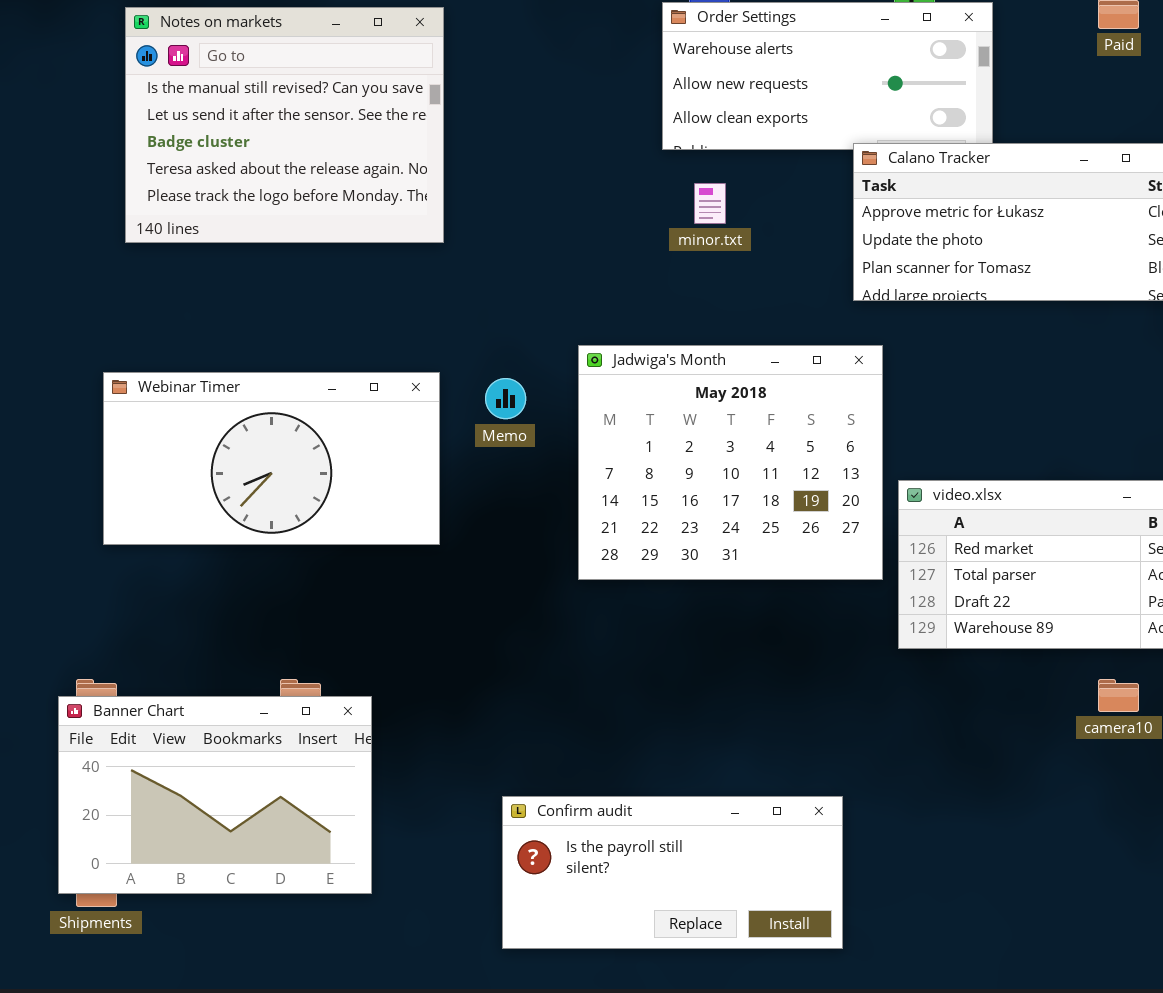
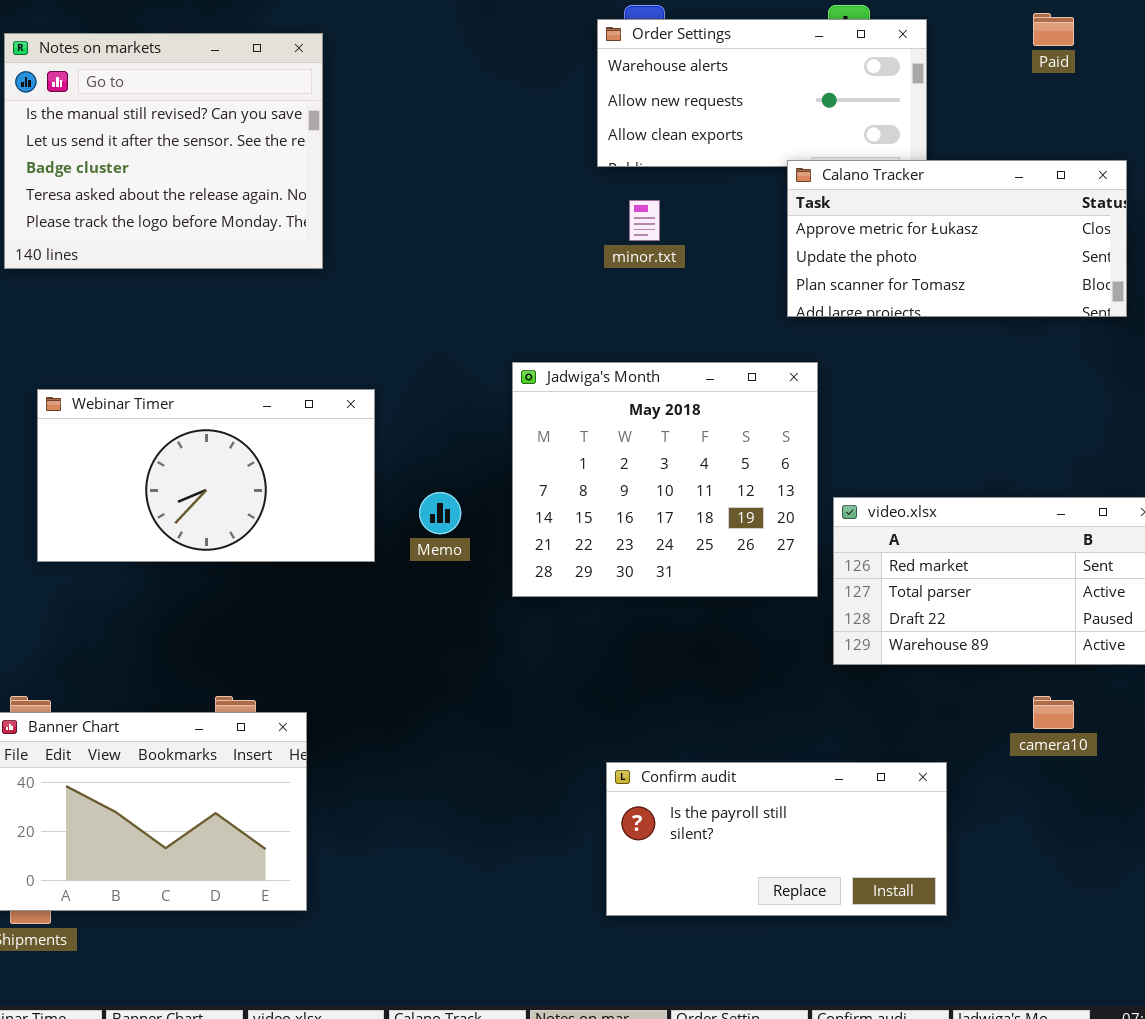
Notes on markets: [125,7,444,243] -> [4,33,323,269], moved
Memo: [485,378,526,419] -> [419,492,461,534], moved
Confirm audit: [502,796,843,949] -> [606,762,947,916], moved

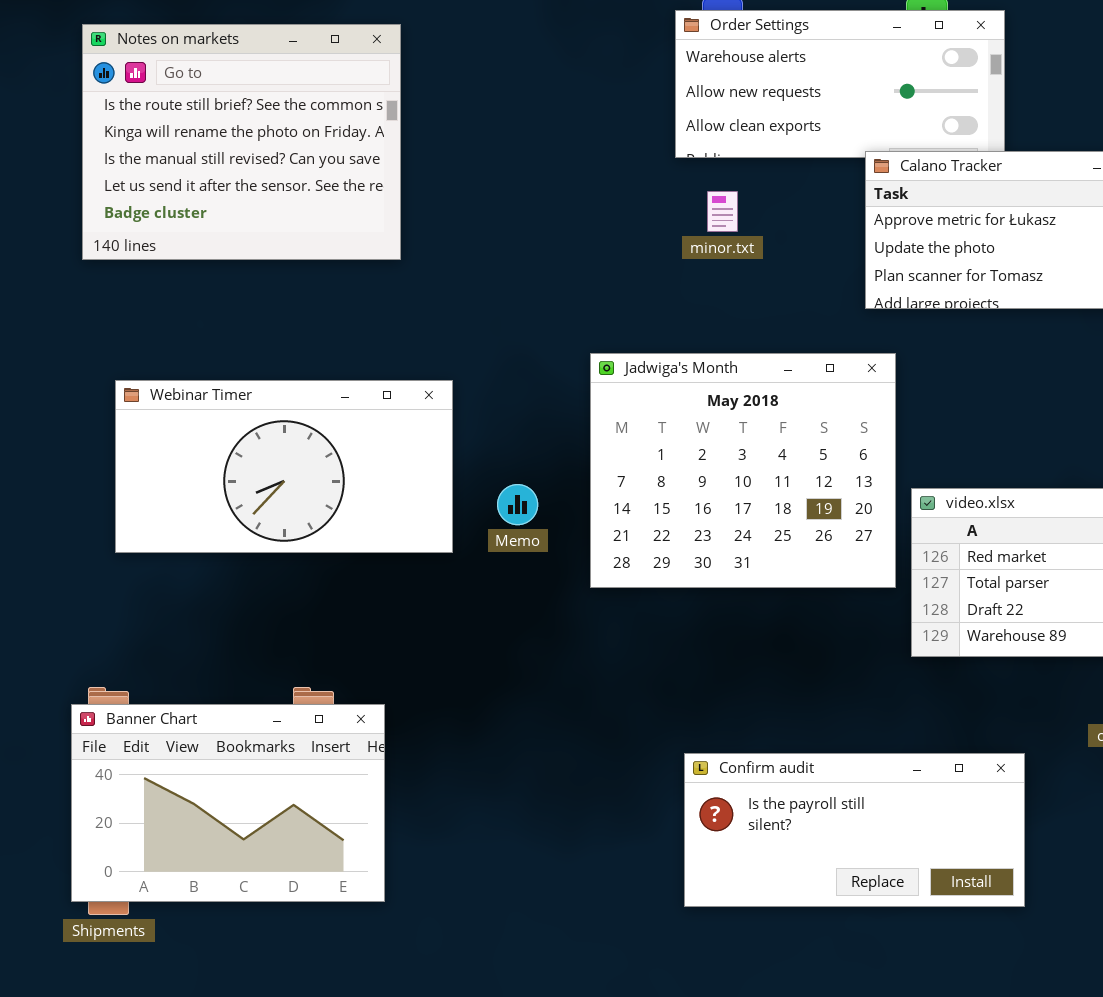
Notes on markets: [4,33,323,269] -> [82,24,401,260], scrolled up 2 rows

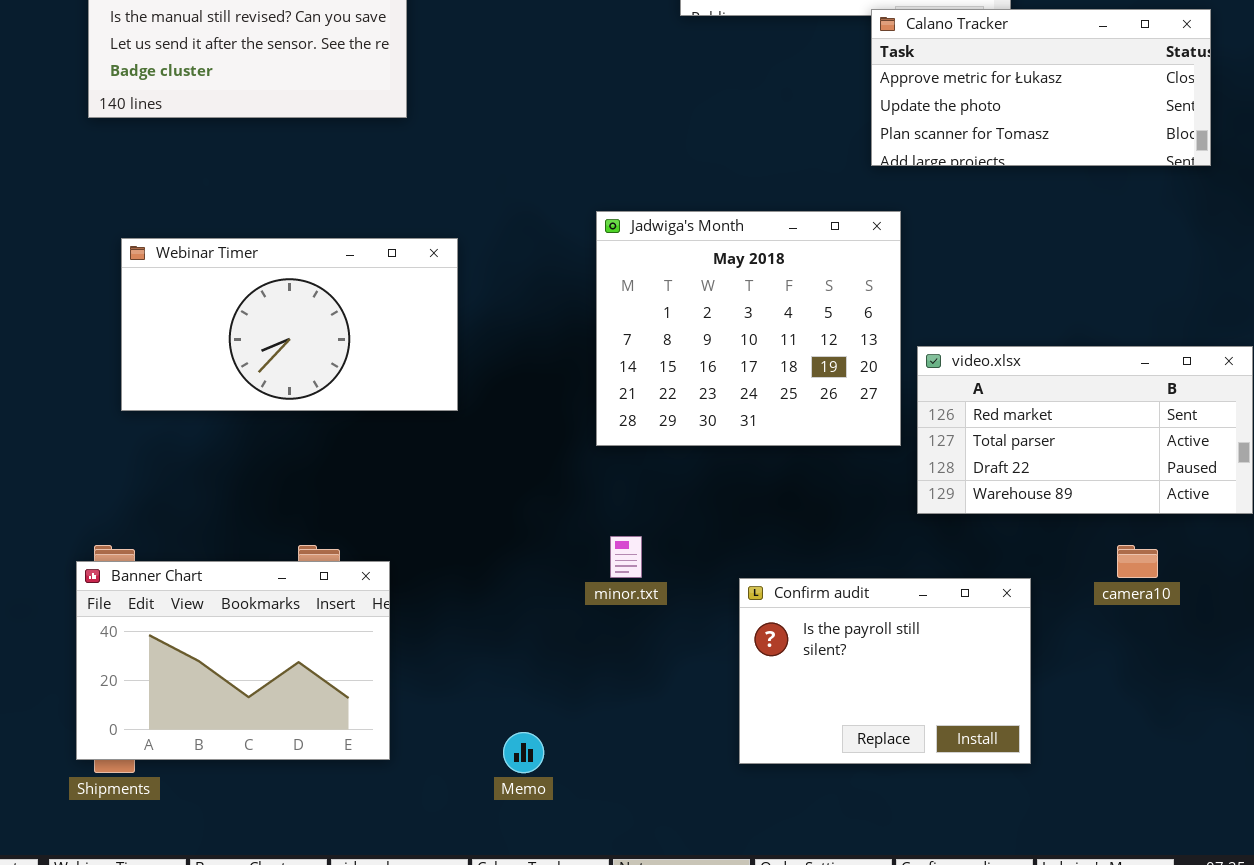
minor.txt: [707,191,738,232] -> [610,536,642,578], moved
Memo: [497,484,538,525] -> [503,732,544,773], moved
Confirm audit: [684,753,1025,907] -> [739,578,1031,764], resized

